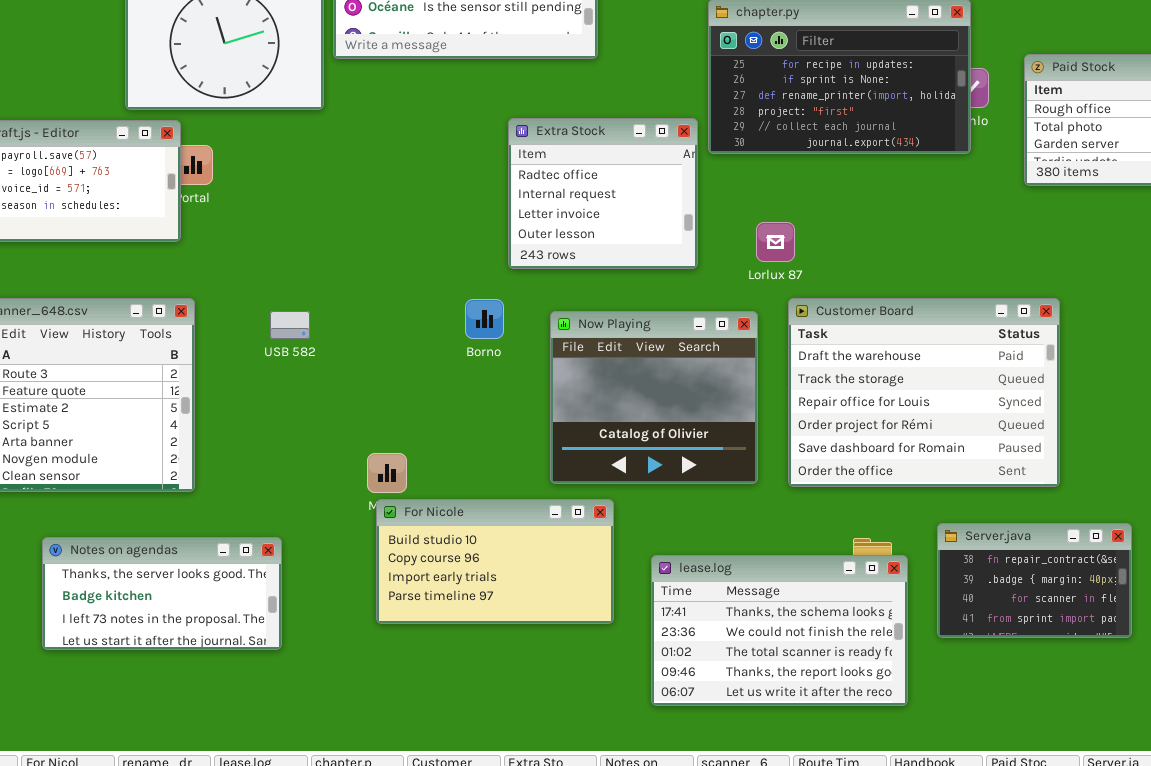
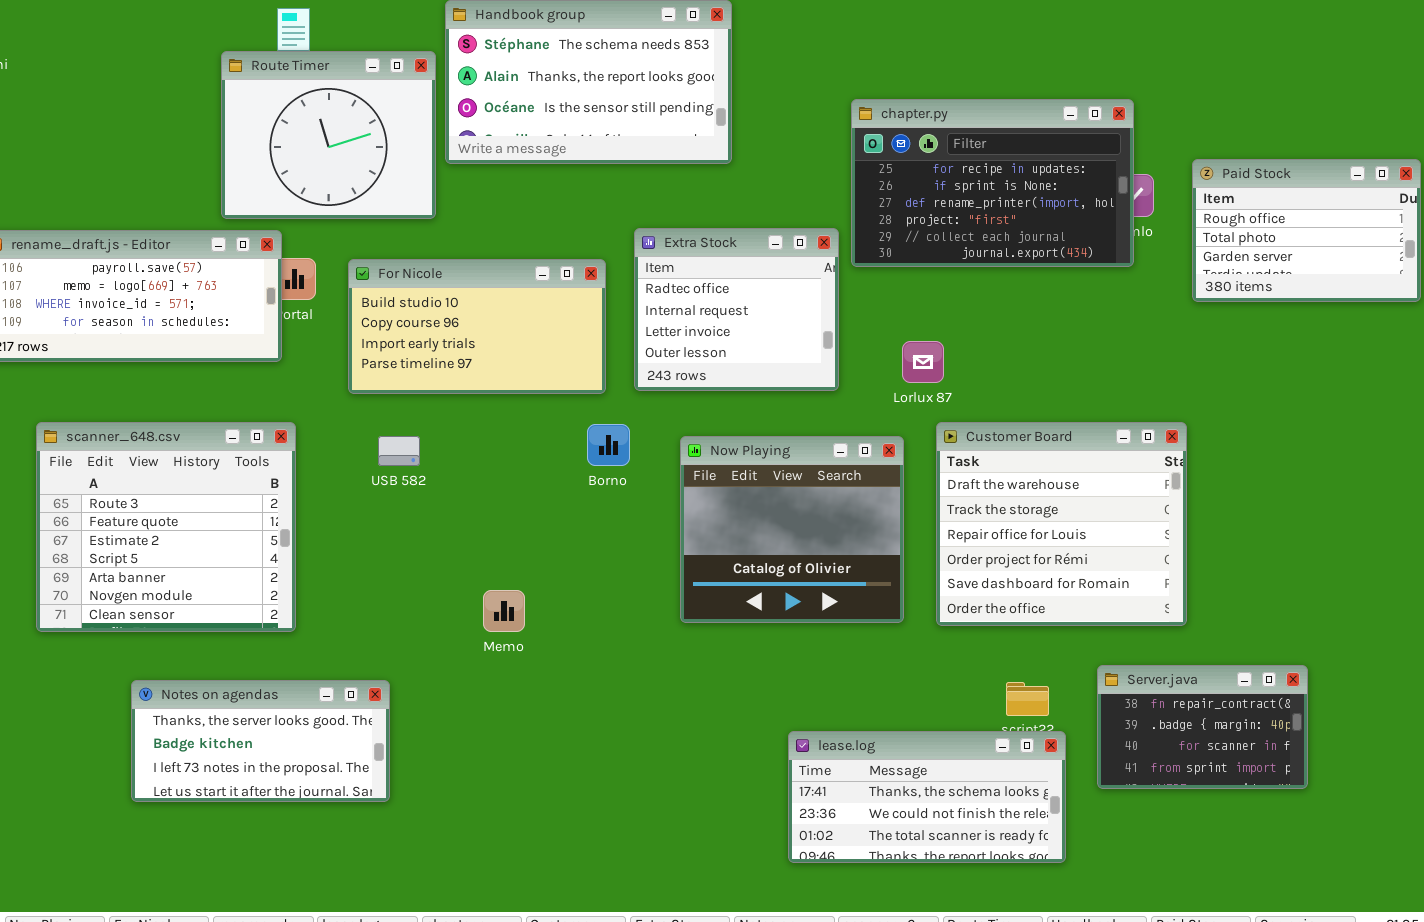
Customer Board: [788,298,1060,487] -> [936,422,1187,626], resized
For Nicole: [376,499,614,624] -> [348,259,606,394], moved
lease.log: [651,555,908,706] -> [788,731,1066,863], resized

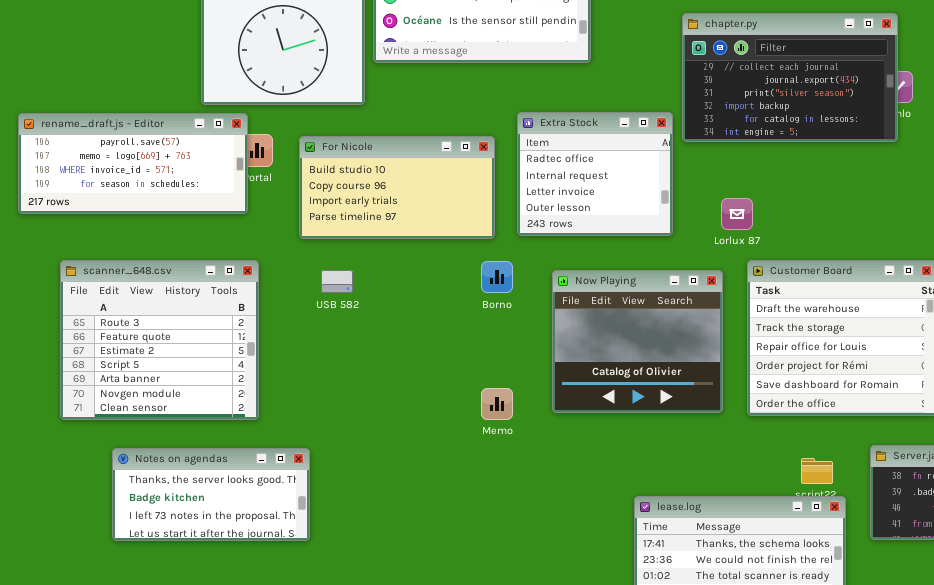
chapter.py: [851,99,1134,267] -> [682,13,898,142], scrolled down 4 rows
Memo: [483,590,525,632] -> [481,388,513,420], moved
Notes on agendas: [131,680,390,802] -> [112,448,310,541], moved

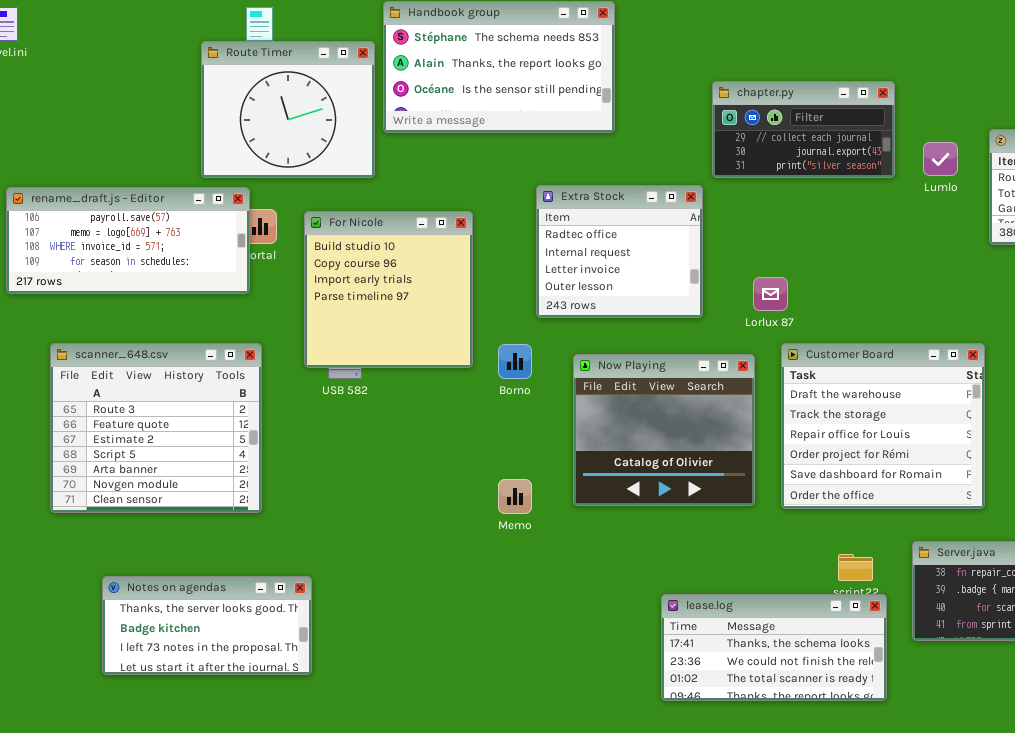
chapter.py: [682,13,898,142] -> [712,81,895,178], resized
For Nicole: [299,136,495,239] -> [304,211,473,368], resized
Notes on agendas: [112,448,310,541] -> [102,576,312,675], moved

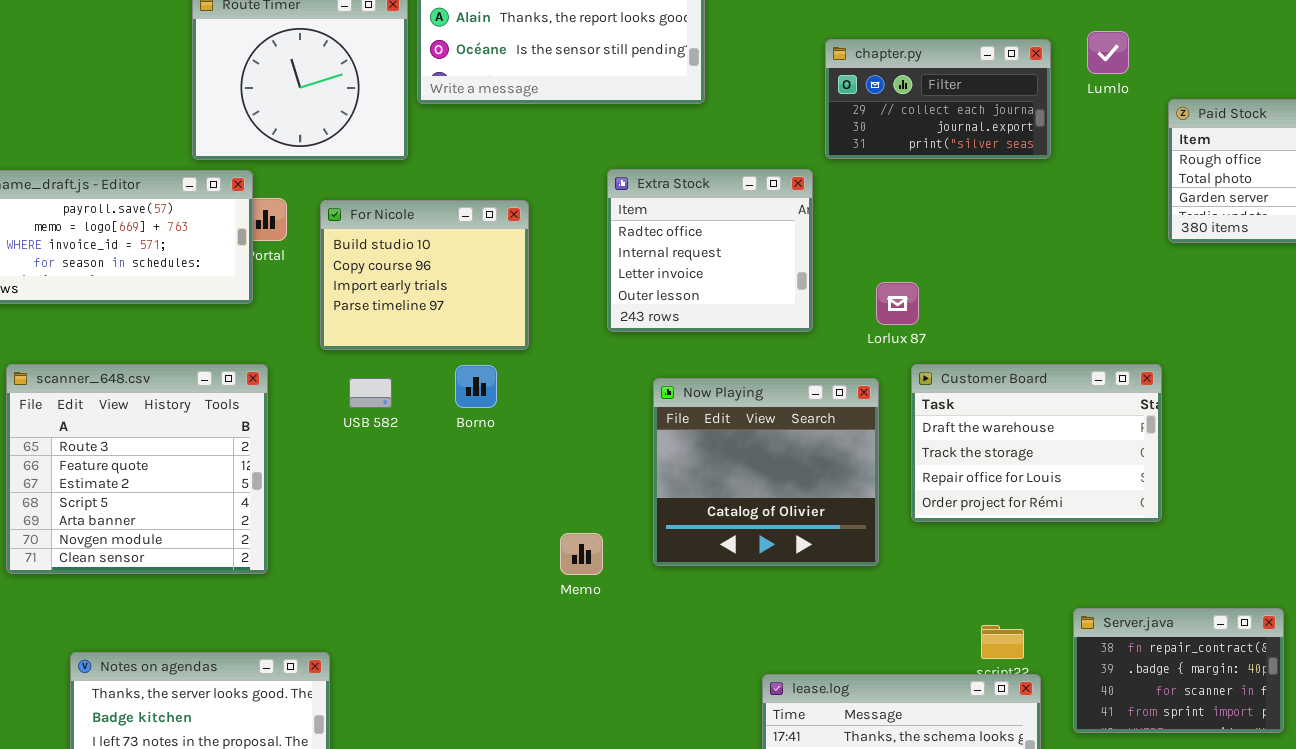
Lumlo: [923,142,958,176] -> [1087,31,1129,74], moved
For Nicole: [304,211,473,368] -> [320,200,529,350], resized
Customer Board: [781,343,985,509] -> [911,364,1162,522], resized
Borno: [498,344,532,379] -> [455,365,497,408], moved

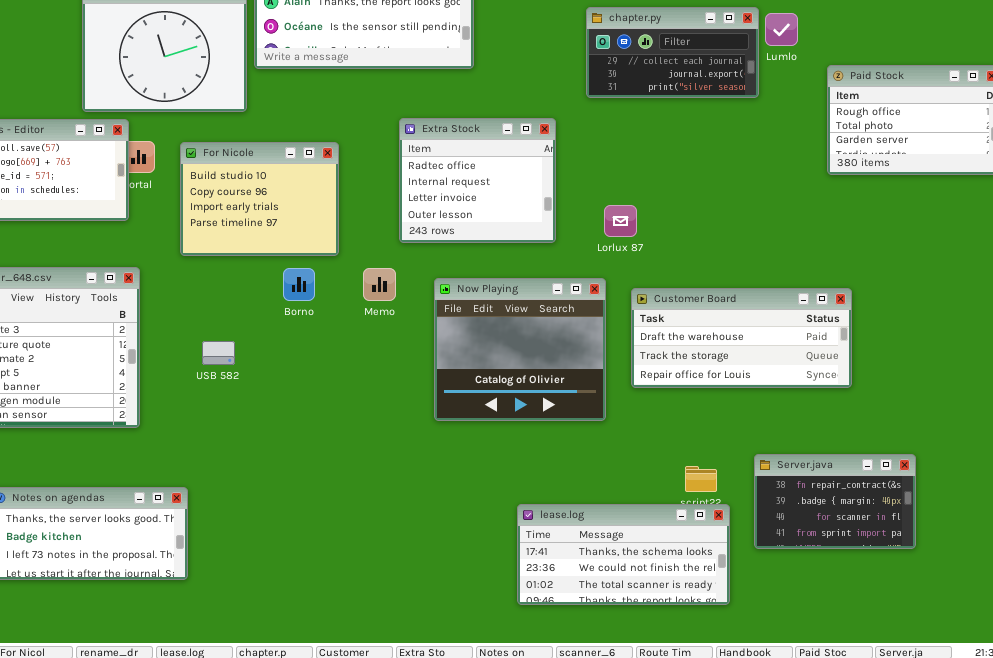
chapter.py: [825,39,1051,159] -> [586,7,759,98], moved
Customer Board: [911,364,1162,522] -> [631,288,852,388], resized
USB 582: [349,378,392,408] -> [202,341,235,365], moved
Memo: [560,533,603,575] -> [363,268,396,301], moved

